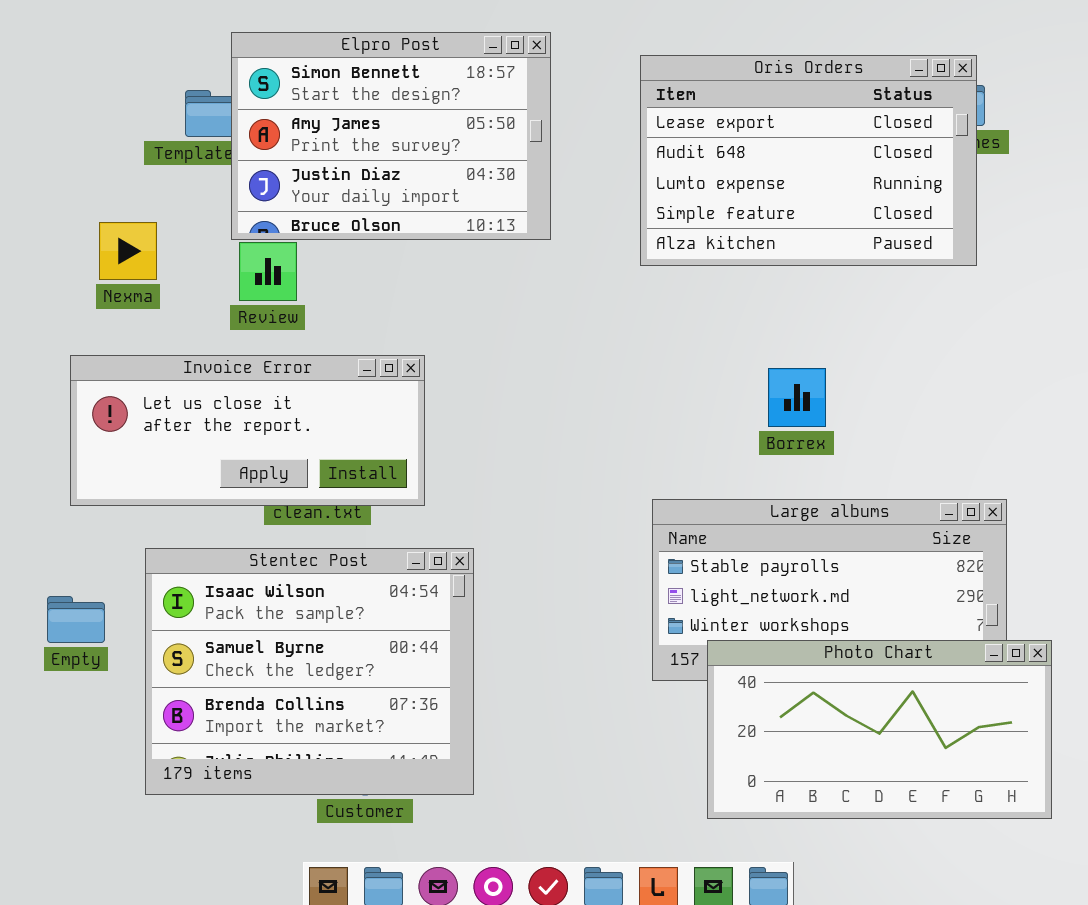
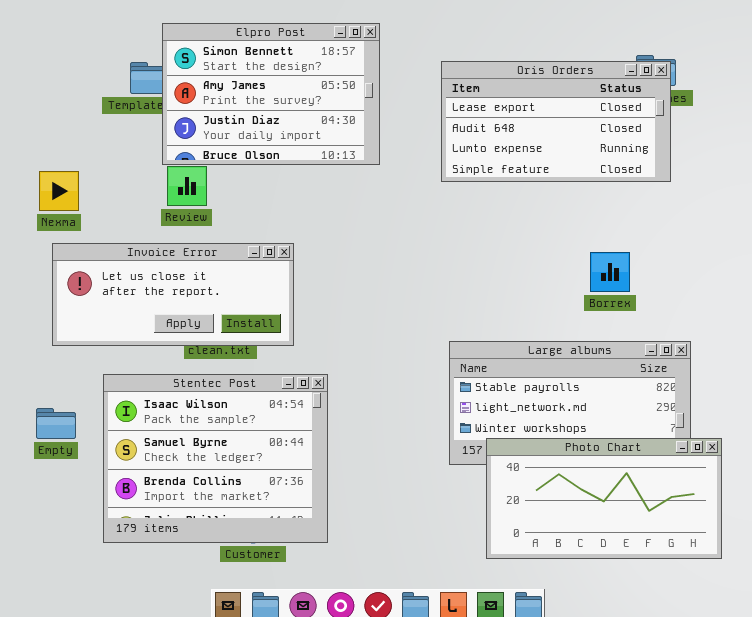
Oris Orders: [640,55,977,266] -> [441,61,671,182], resized
Nexma: [99,222,157,280] -> [39,171,79,211], moved
Borrex: [768,368,826,427] -> [590,252,630,292], moved

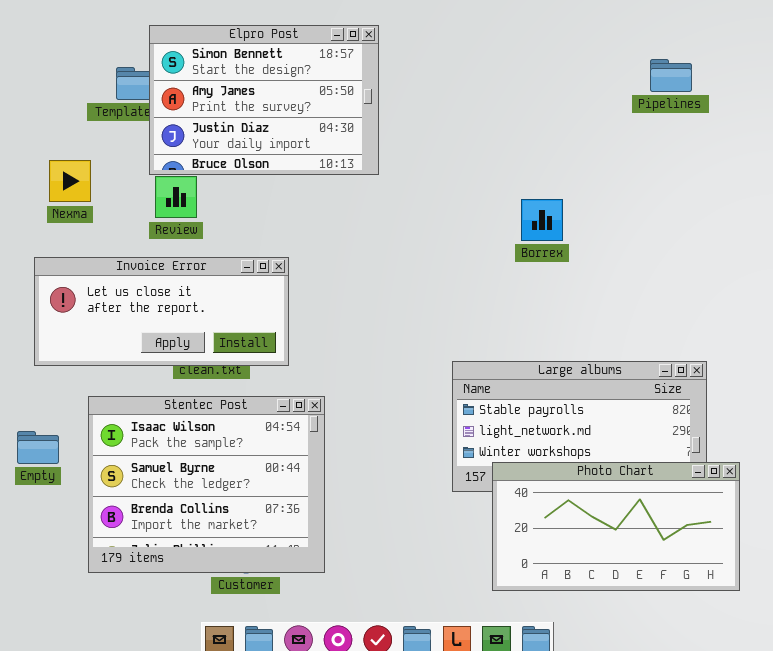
Oris Orders: [441,61,671,182] -> none, closed
Nexma: [39,171,79,211] -> [49,160,91,202], moved
Borrex: [590,252,630,292] -> [521,199,563,241], moved

